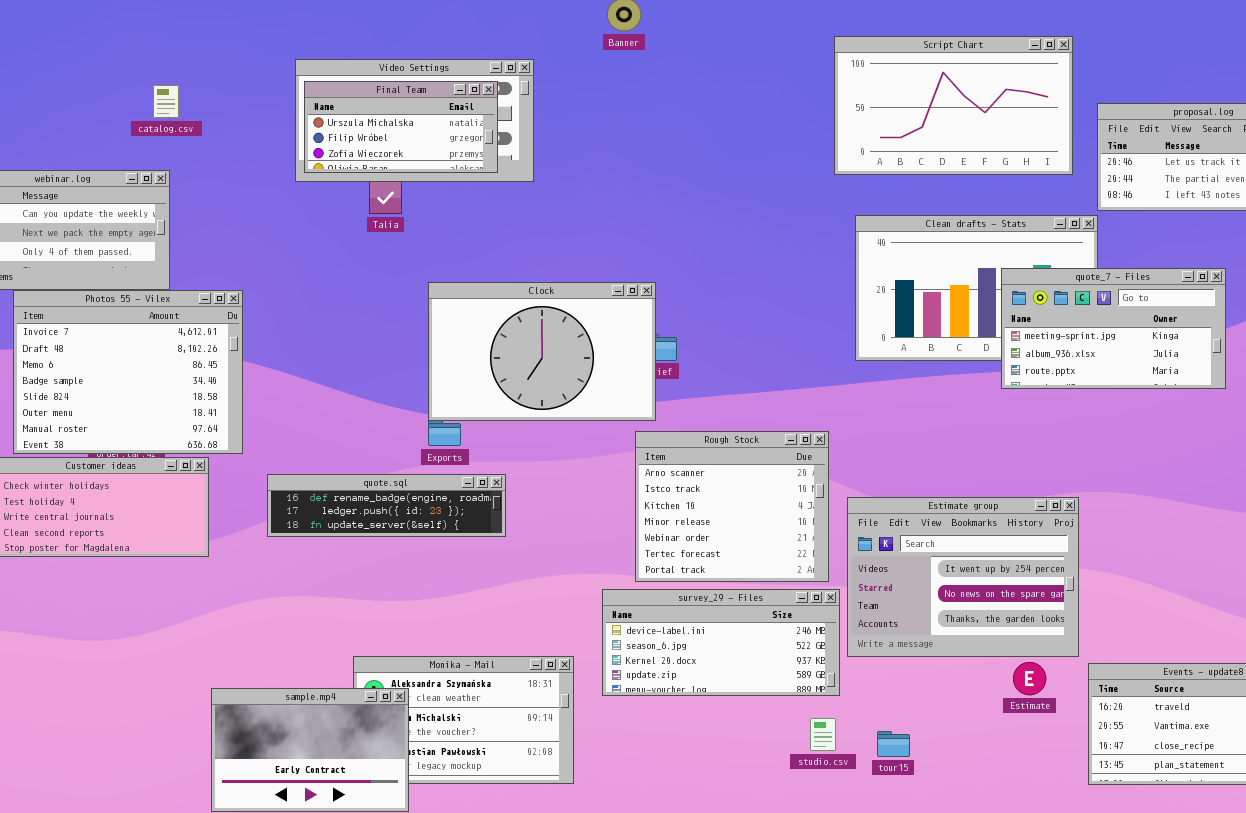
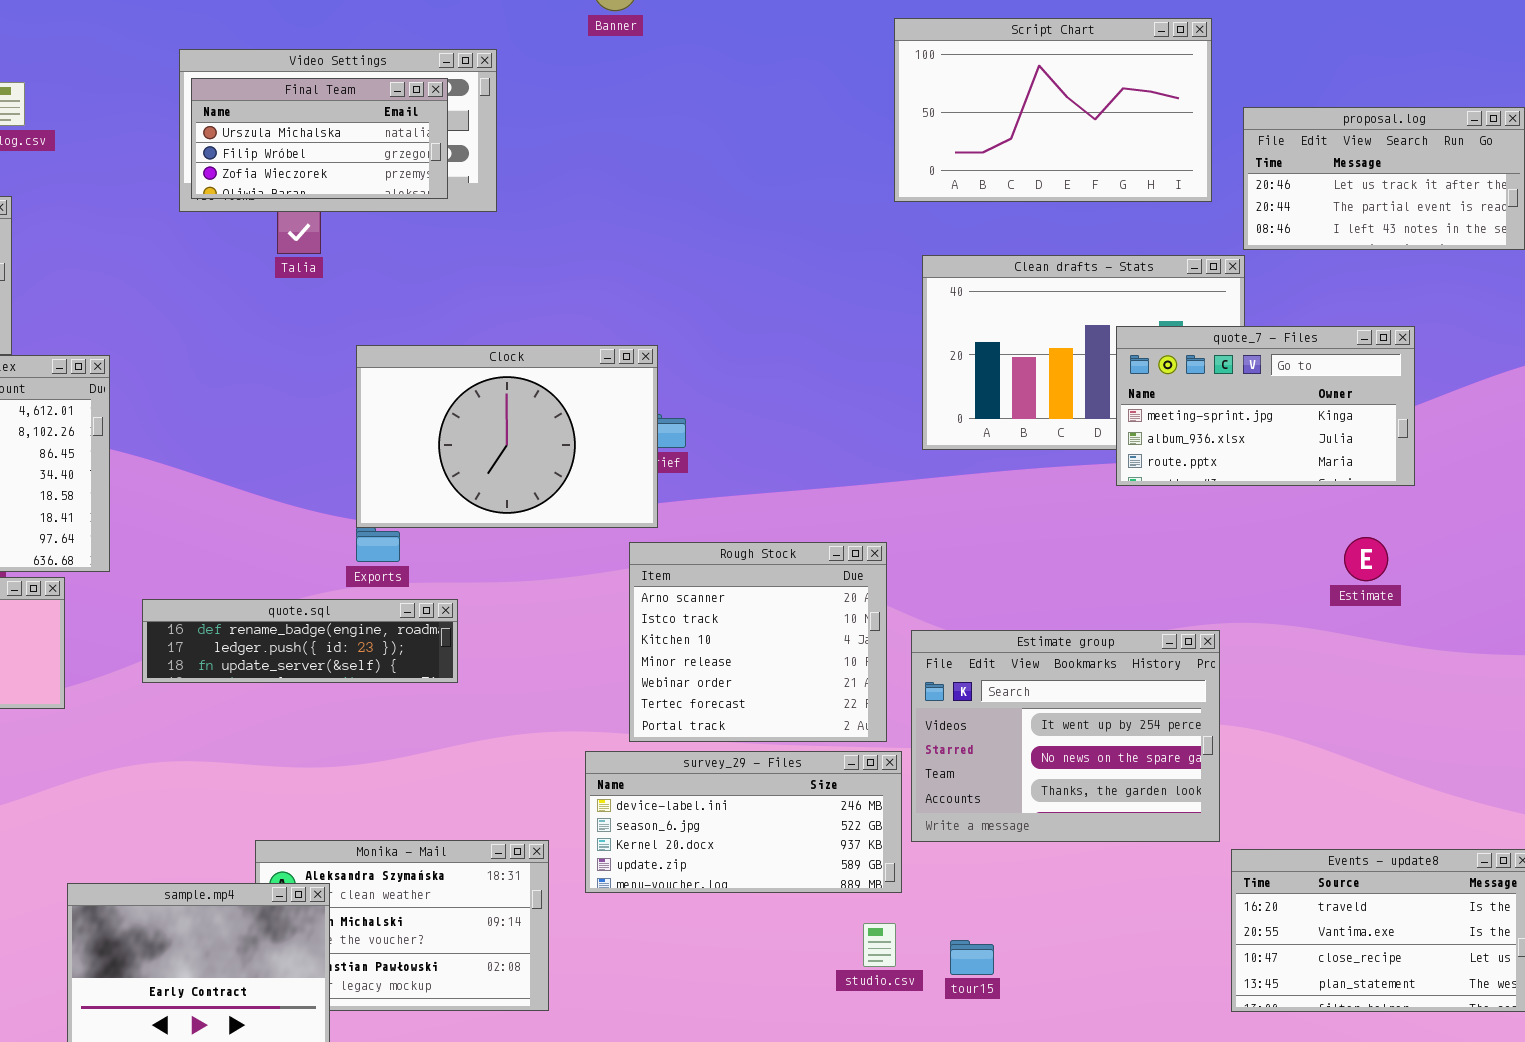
Estimate: [1013,662,1046,695] -> [1344,537,1388,581], moved

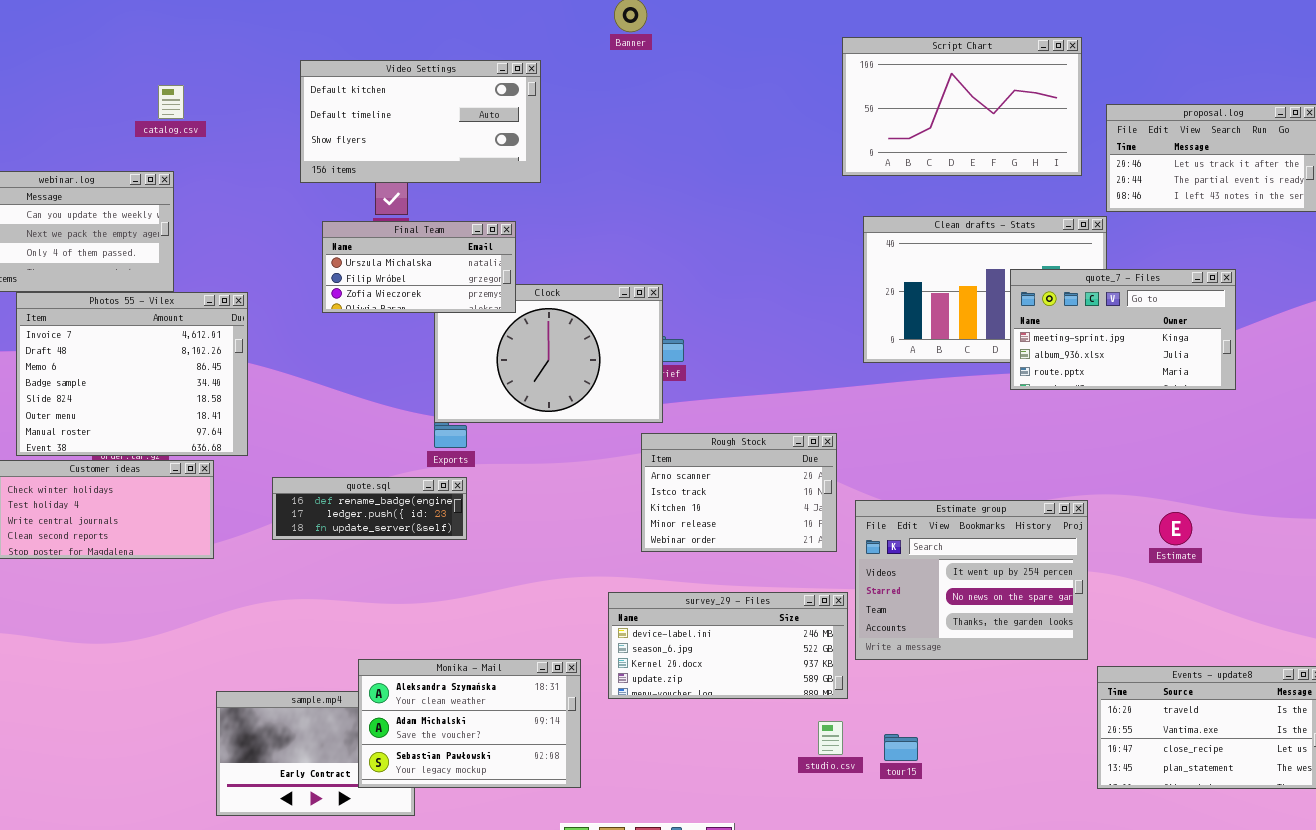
Final Team: [191,78,448,199] -> [322,221,516,313], moved
Estimate: [1344,537,1388,581] -> [1159,512,1192,545], moved
Rough Stock: [629,542,887,742] -> [641,433,837,552], resized
quote.sql: [142,599,458,683] -> [272,477,467,540], resized
Monika - Mail: [255,840,549,1011] -> [358,659,581,788], raised

